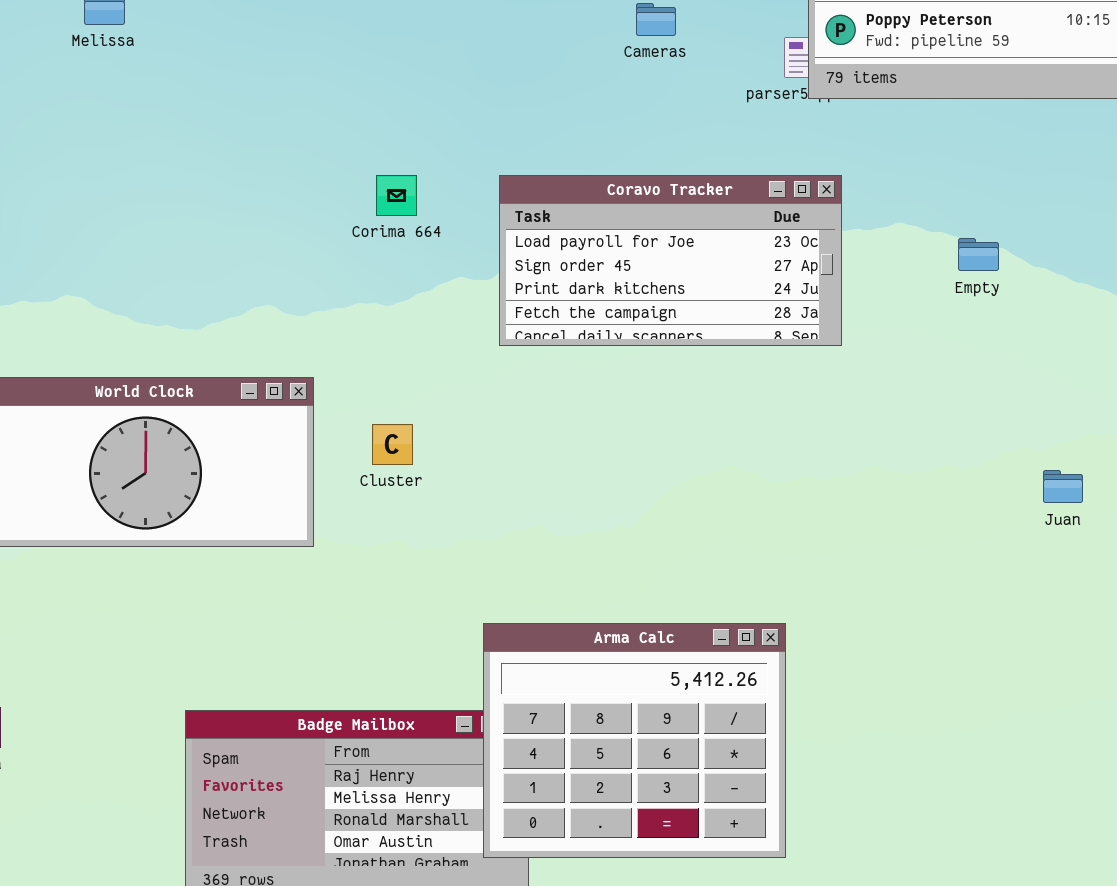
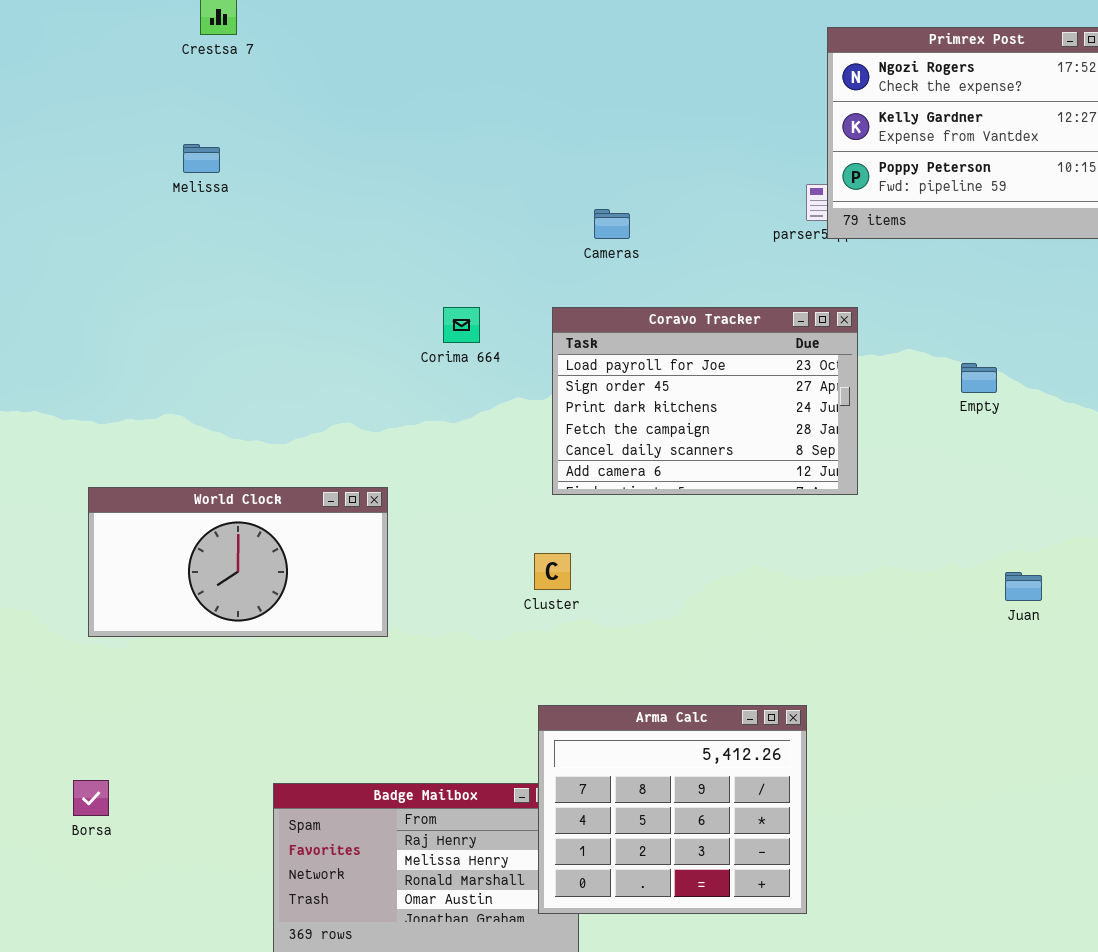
Cameras: [636,3,676,36] -> [594,209,630,239], moved
Coravo Tracker: [499,175,842,346] -> [552,307,858,495], resized
Cluster: [372,424,413,465] -> [534,553,571,590], moved
Juan: [1043,470,1083,503] -> [1005,572,1042,601], moved

